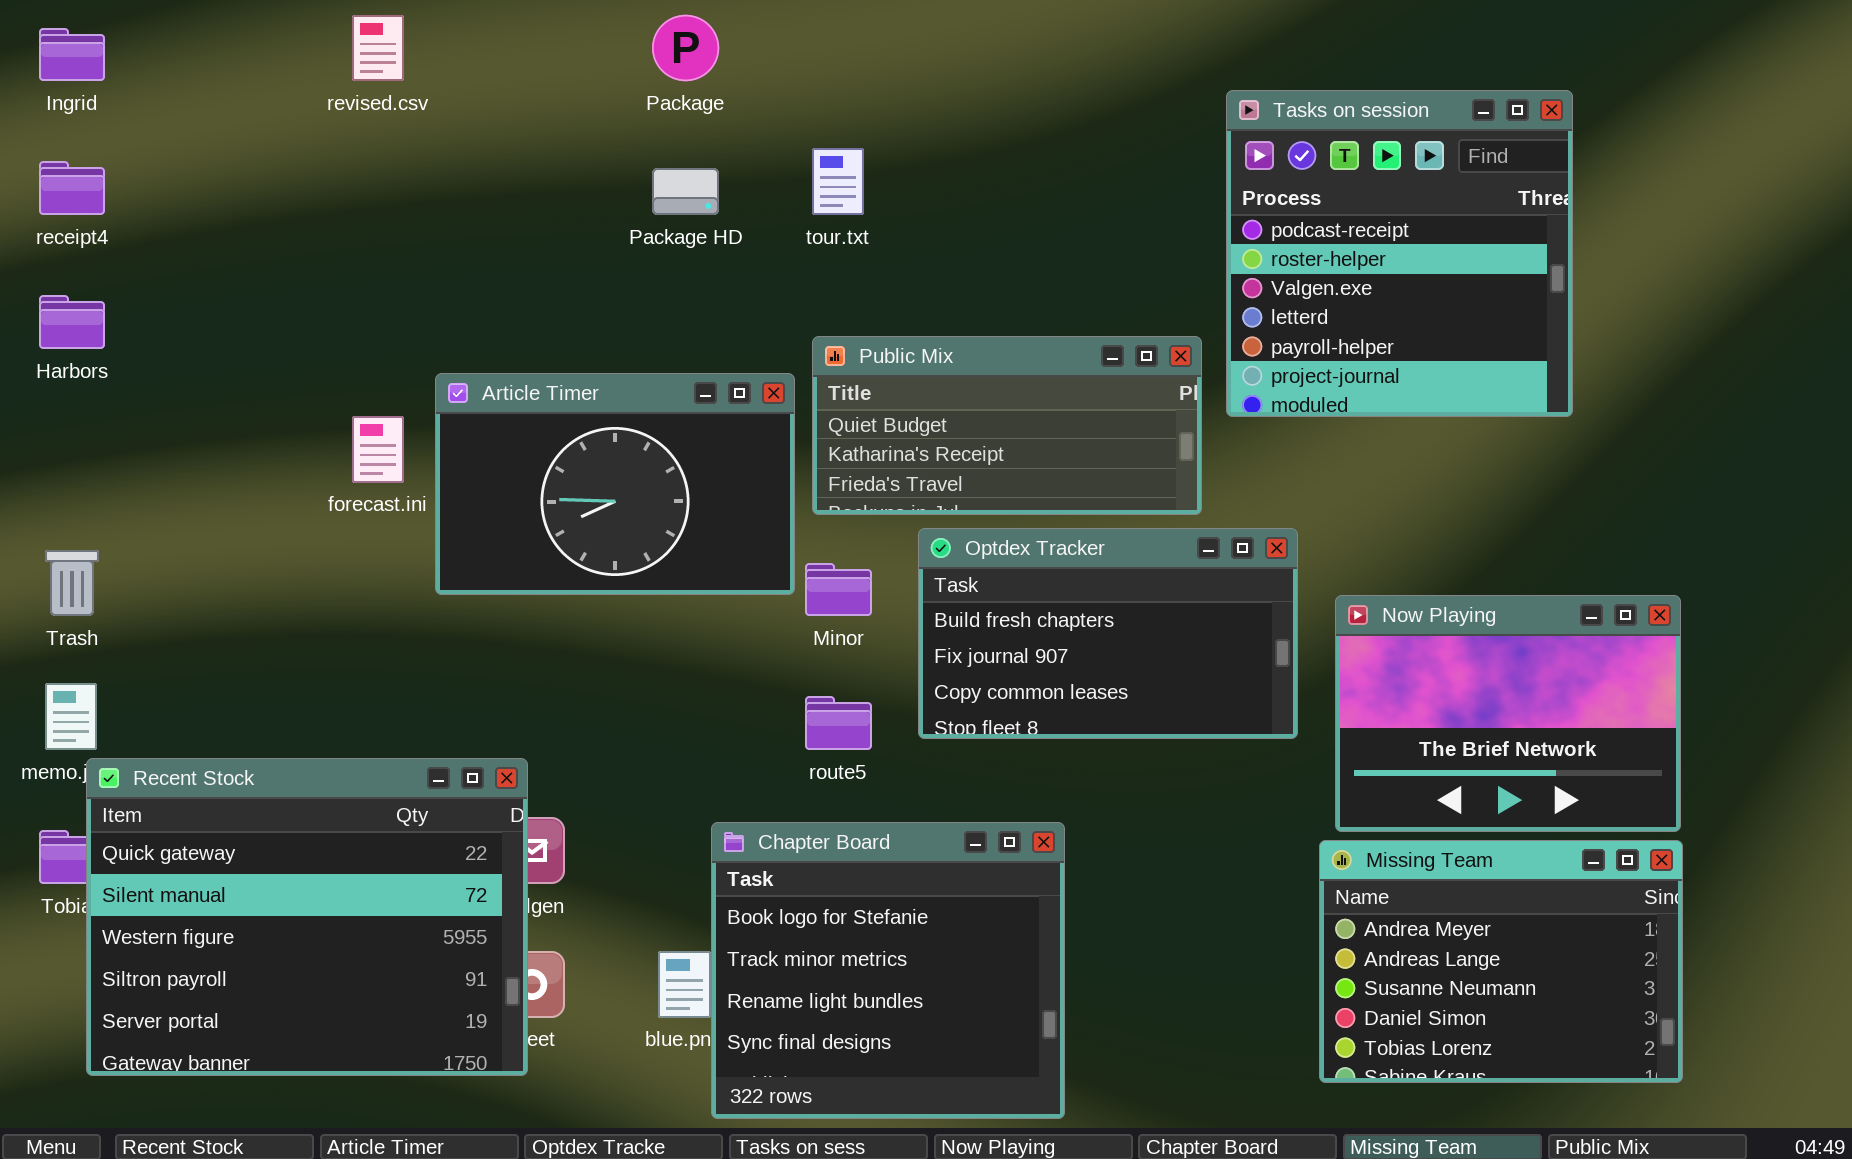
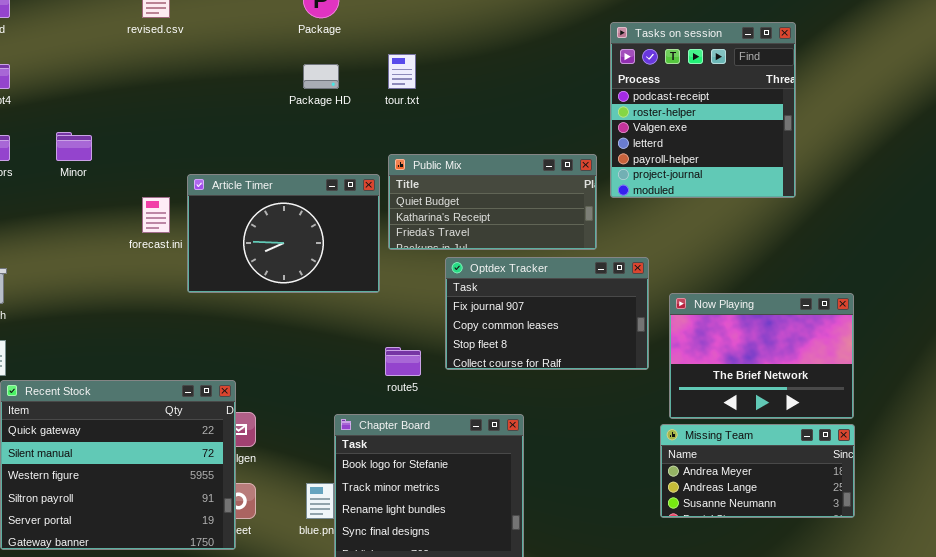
Optdex Tracker: [918,528,1298,739] -> [445,257,649,370], scrolled down 1 row
Minor: [805,563,872,616] -> [56,132,92,161], moved
Missing Team: [1319,840,1683,1083] -> [660,424,855,518], resized

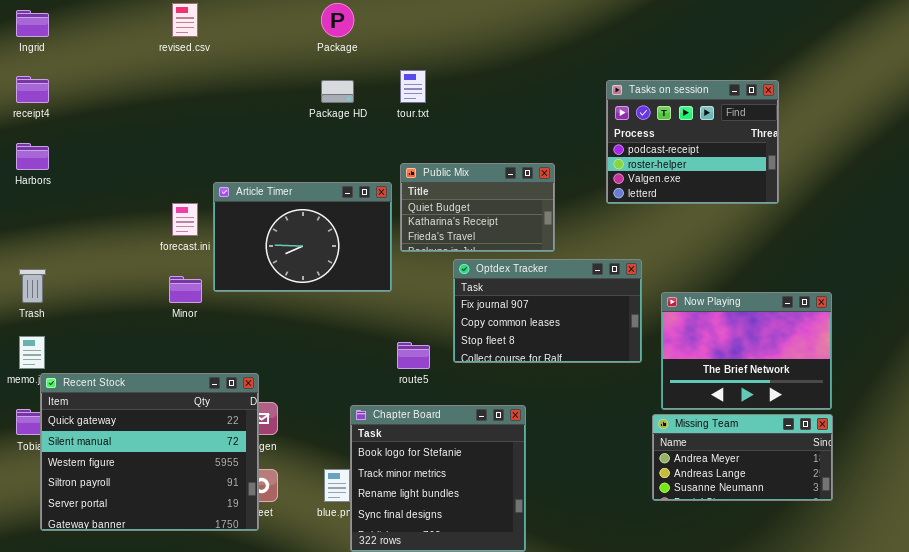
Tasks on session: [610,22,796,198] -> [606,80,779,204], resized
Minor: [56,132,92,161] -> [169,276,202,303], moved
Public Mix: [388,154,597,250] -> [400,163,555,252], resized

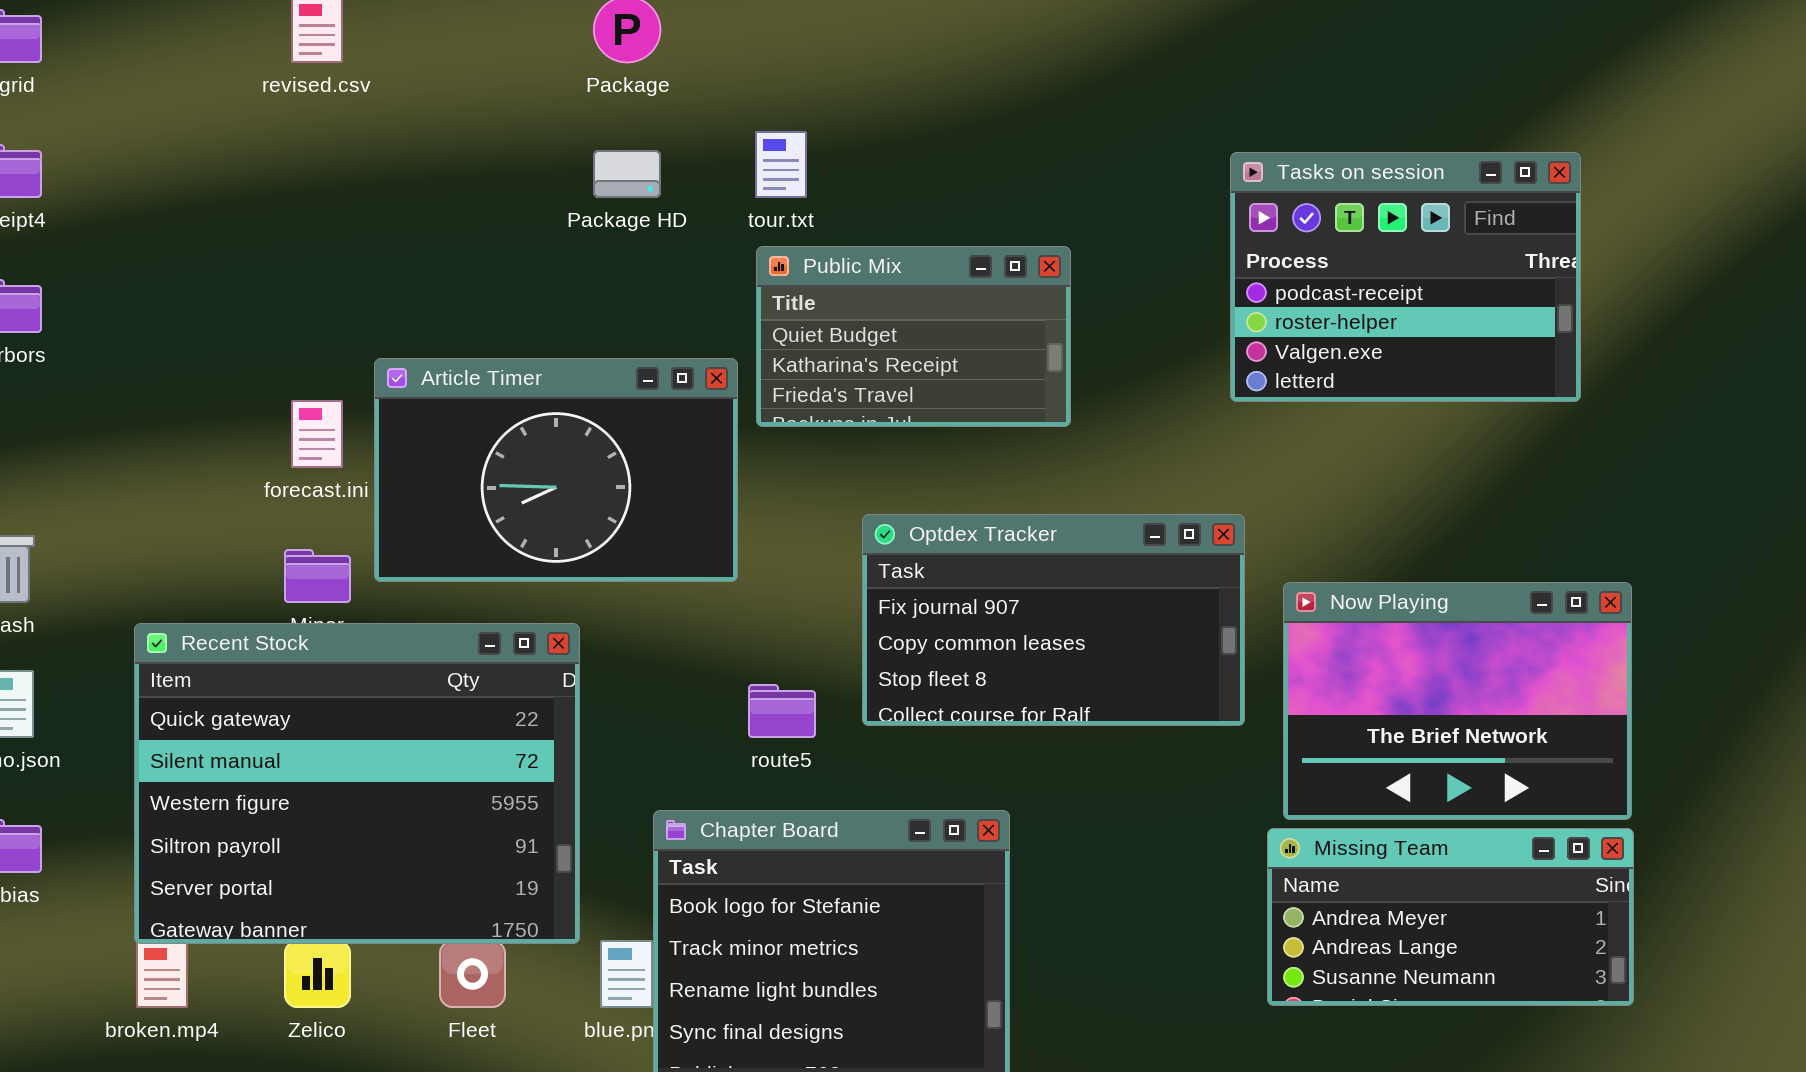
Tasks on session: [606,80,779,204] -> [1230,152,1581,402], moved
Public Mix: [400,163,555,252] -> [756,246,1071,427], moved
Recent Stock: [40,373,259,531] -> [134,623,580,944], moved

